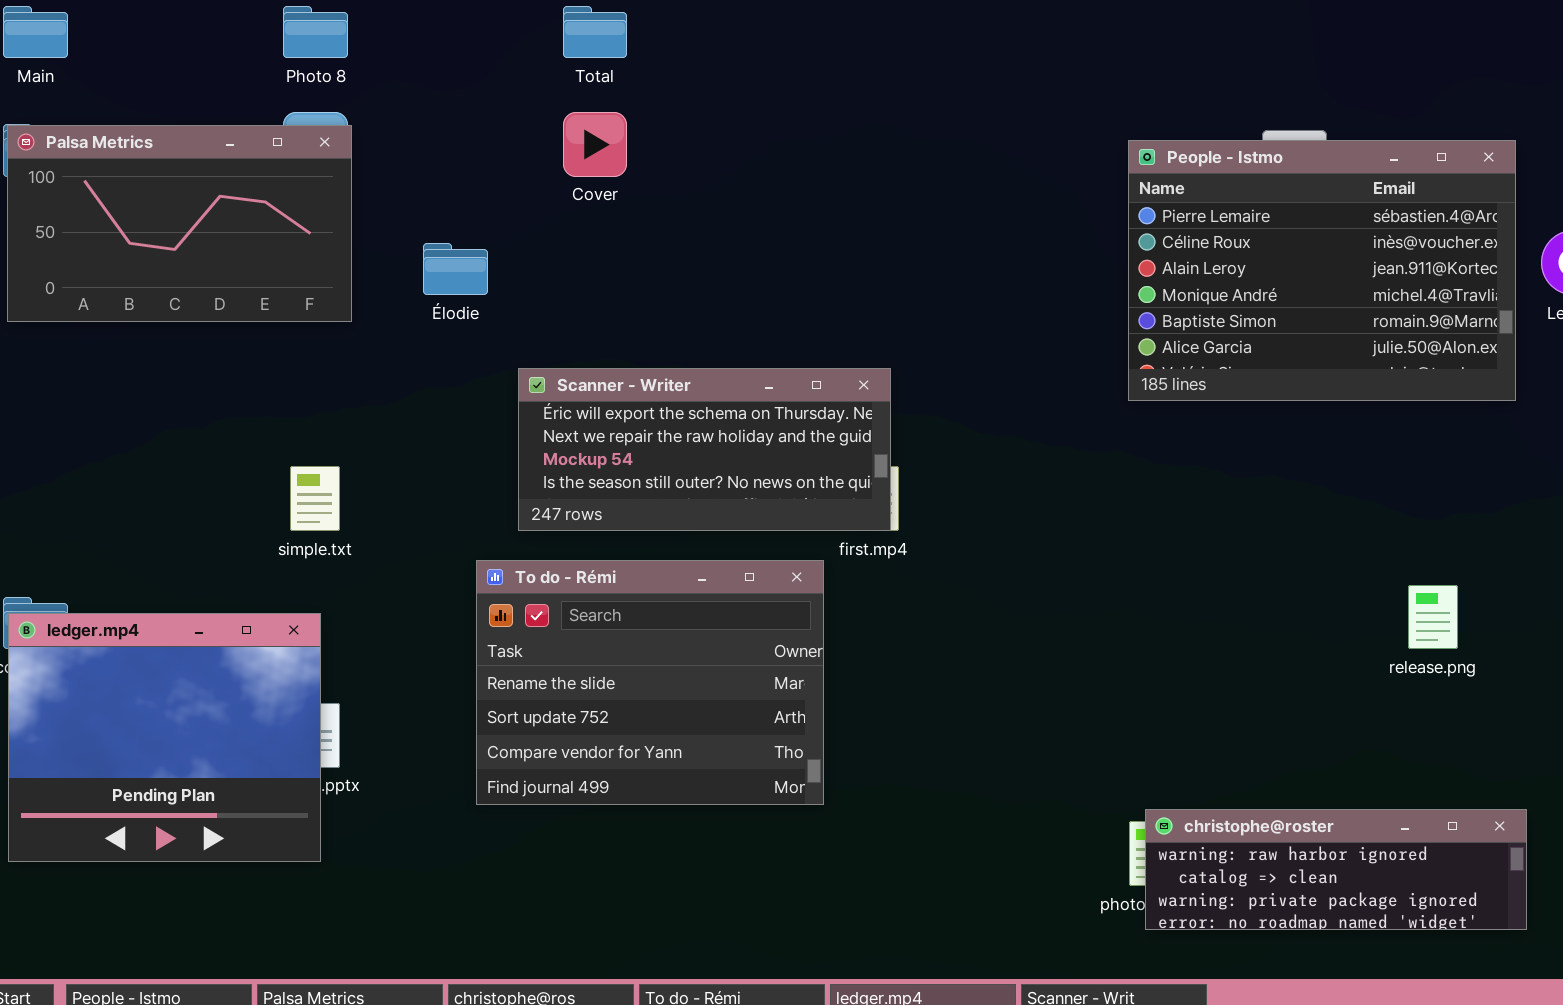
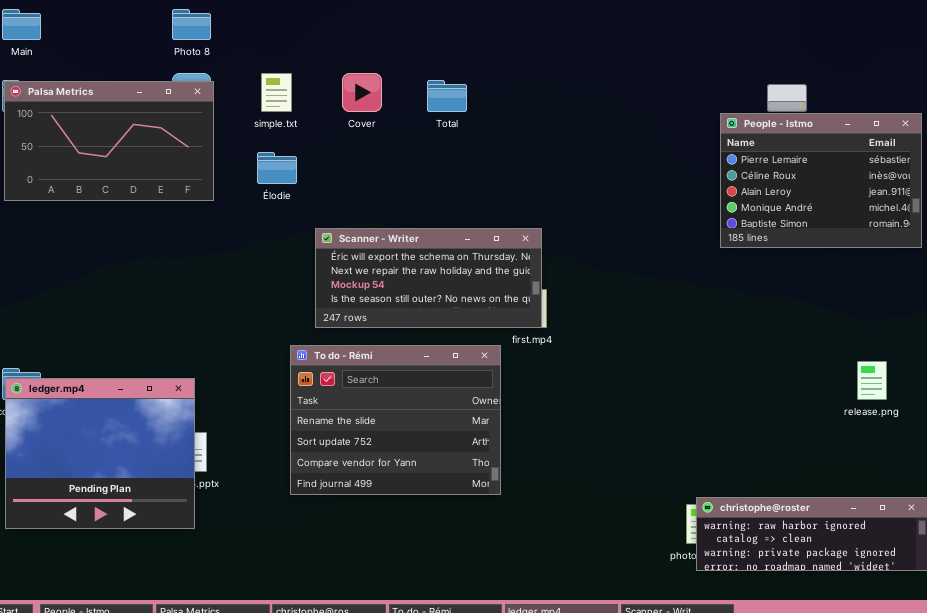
Total: [563,6,627,58] -> [427,80,467,112], moved
People - Istmo: [1128,140,1516,401] -> [720,113,922,248], resized
simple.txt: [290,466,340,531] -> [261,73,292,112], moved

